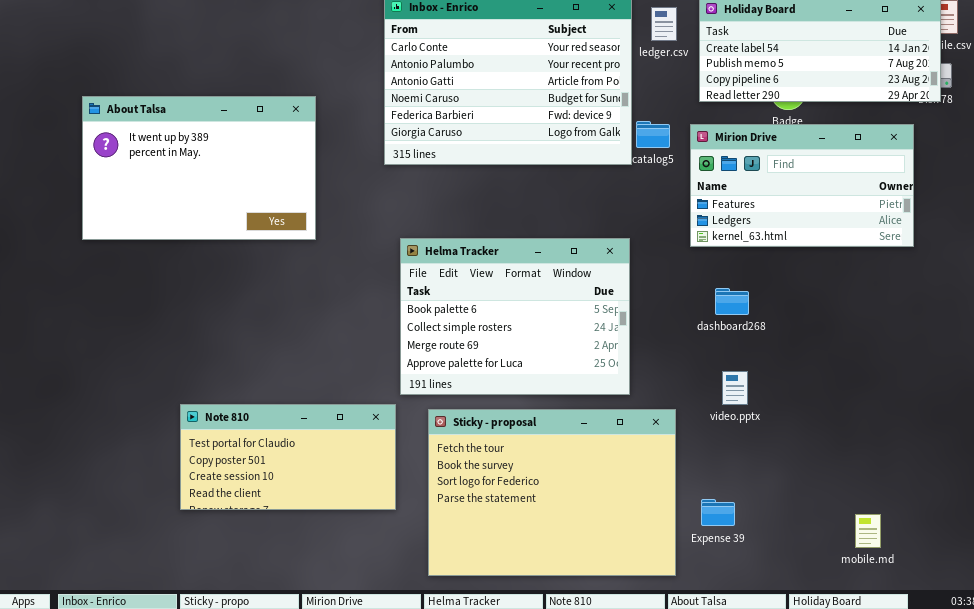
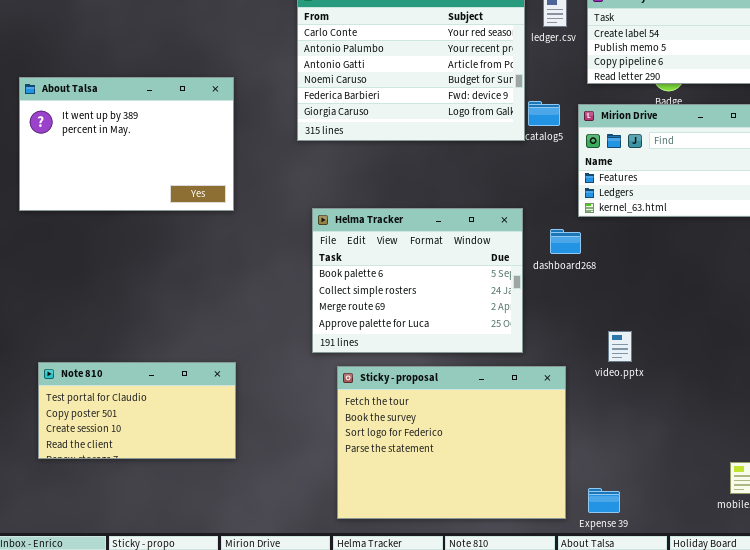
dashboard268: [715,288,749,315] -> [550,229,581,254], moved
Note 810: [180,404,396,510] -> [38,362,236,459], moved
Expense 39: [701,499,735,526] -> [588,488,620,513], moved

